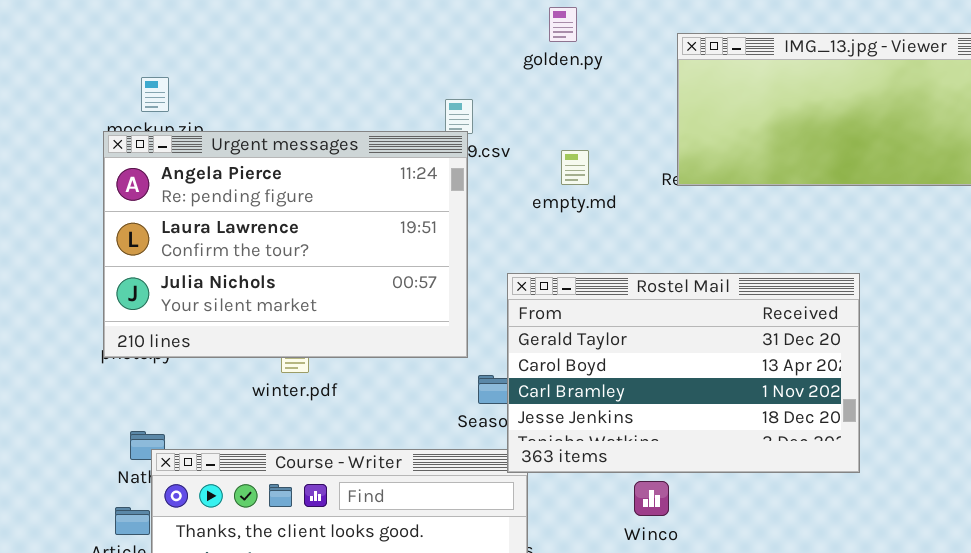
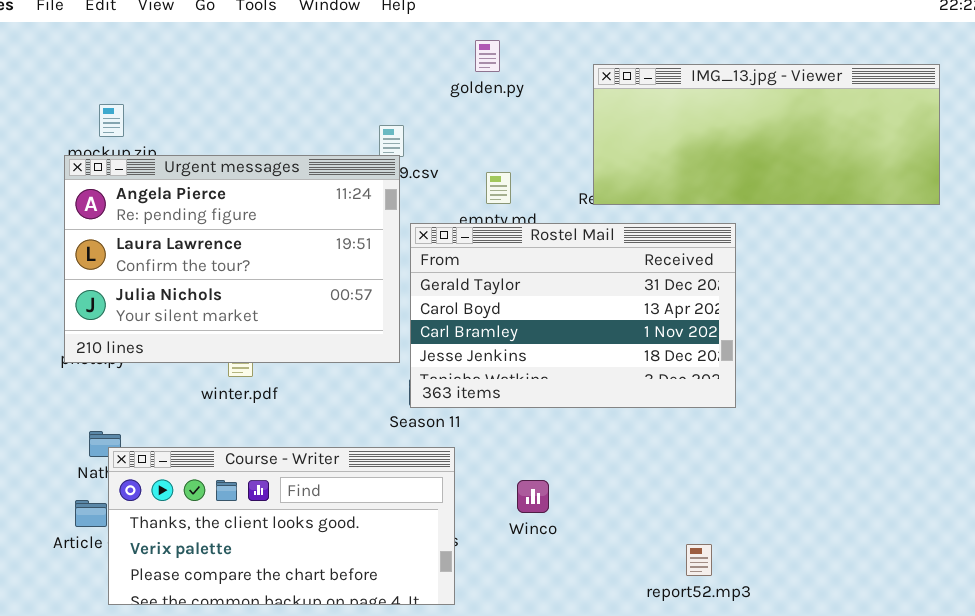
Rostel Mail: [507,273,860,473] -> [410,223,736,408], moved
Winco: [634,481,669,516] -> [517,480,549,513], moved

